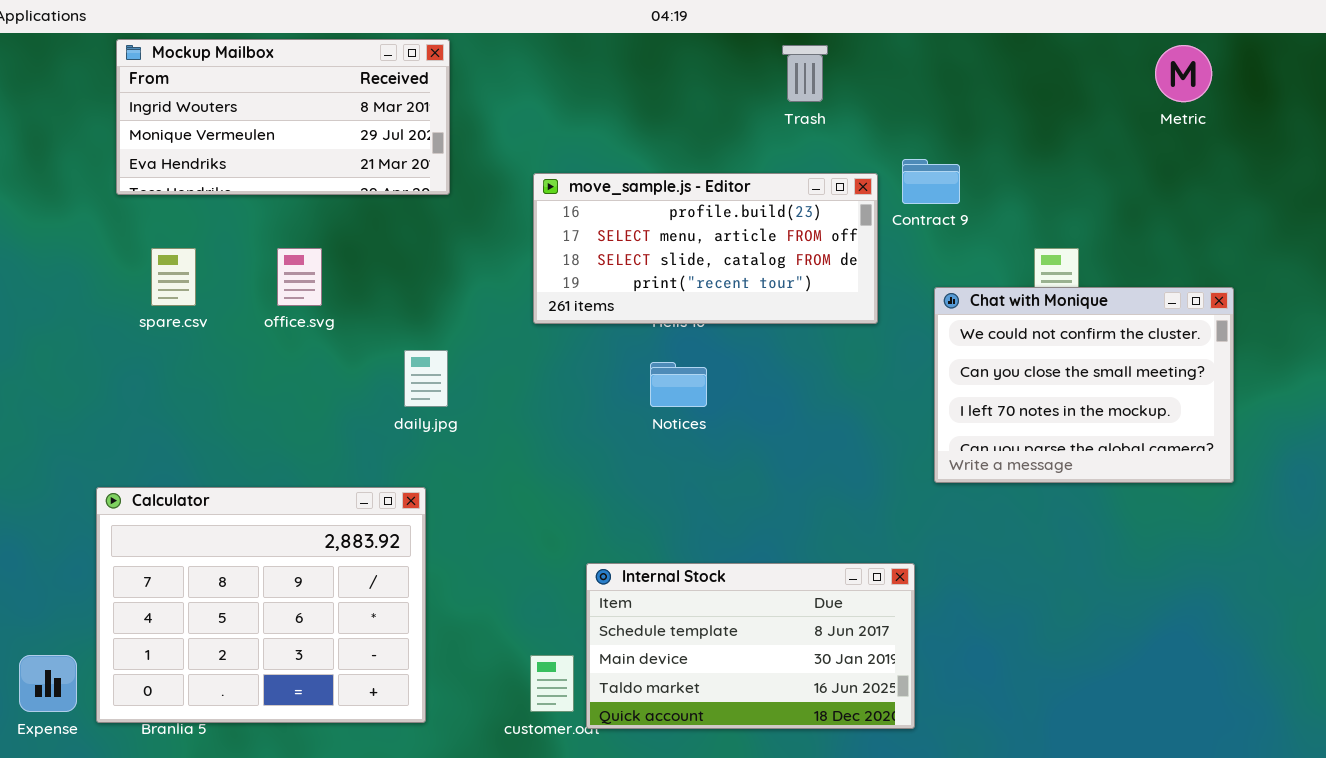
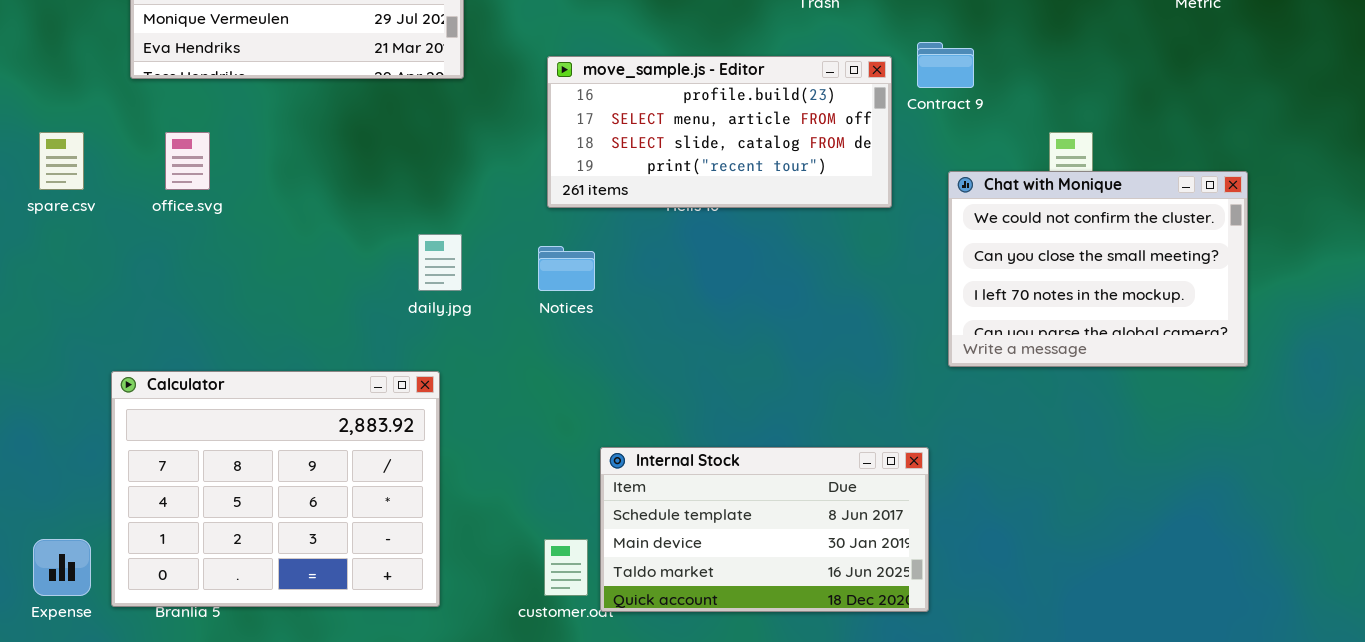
spare.csv: [151,248,196,306] -> [39,132,84,190], moved
office.svg: [277,248,322,306] -> [165,132,210,190], moved
Notices: [650,362,707,407] -> [538,246,595,291], moved

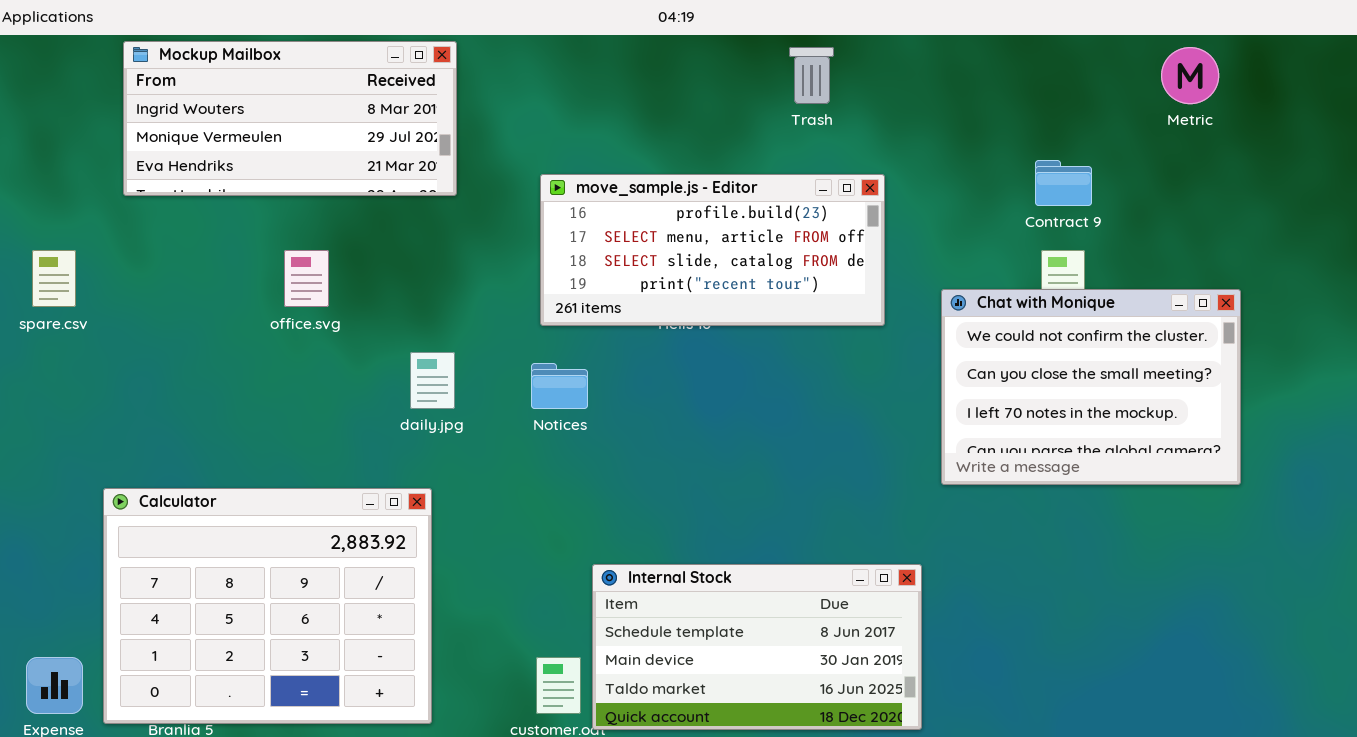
Contract 9: [917,42,974,88] -> [1035,160,1092,206], moved
office.svg: [165,132,210,190] -> [284,250,329,307], moved

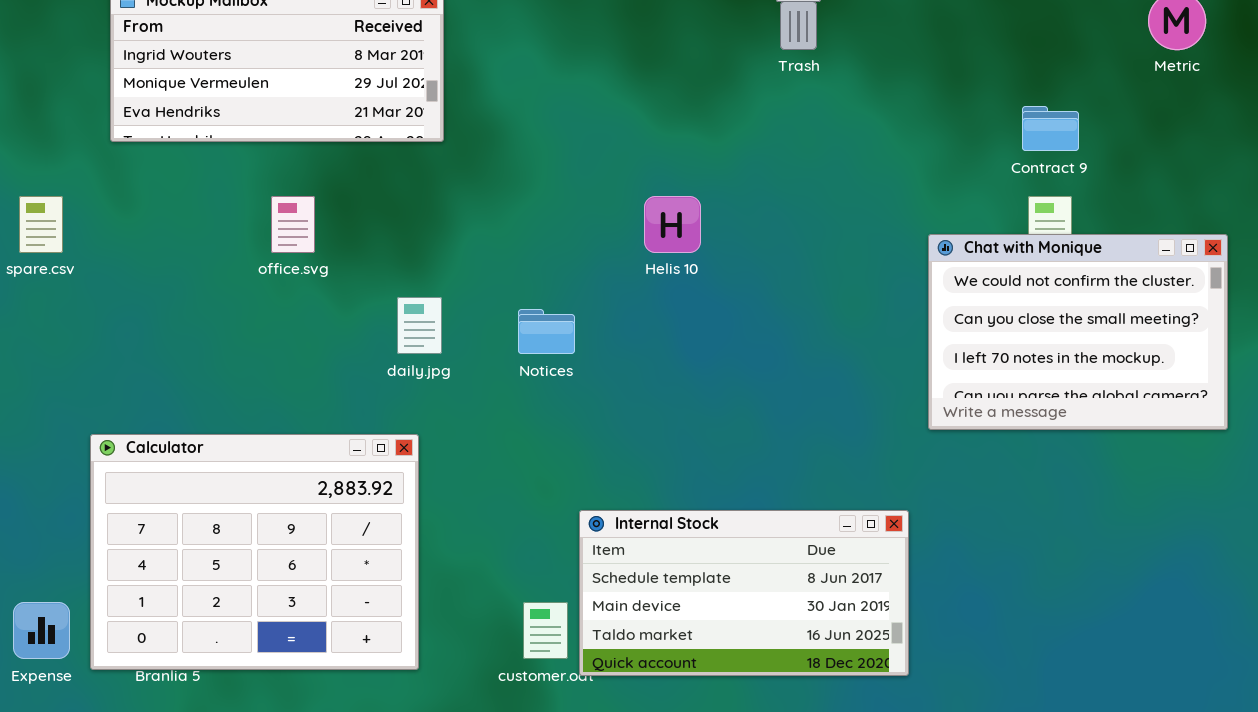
move_sample.js - Editor: [540,174,885,326] -> none, closed

